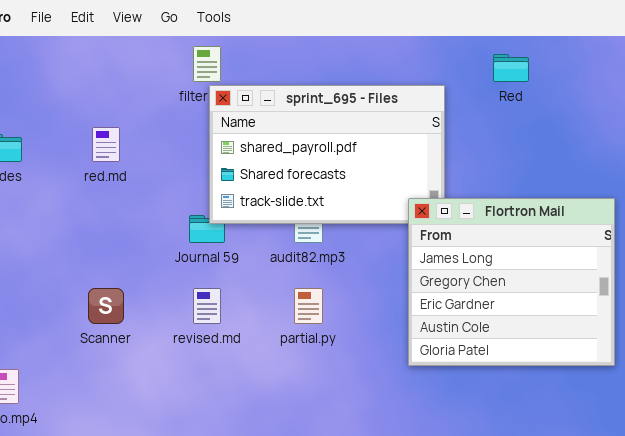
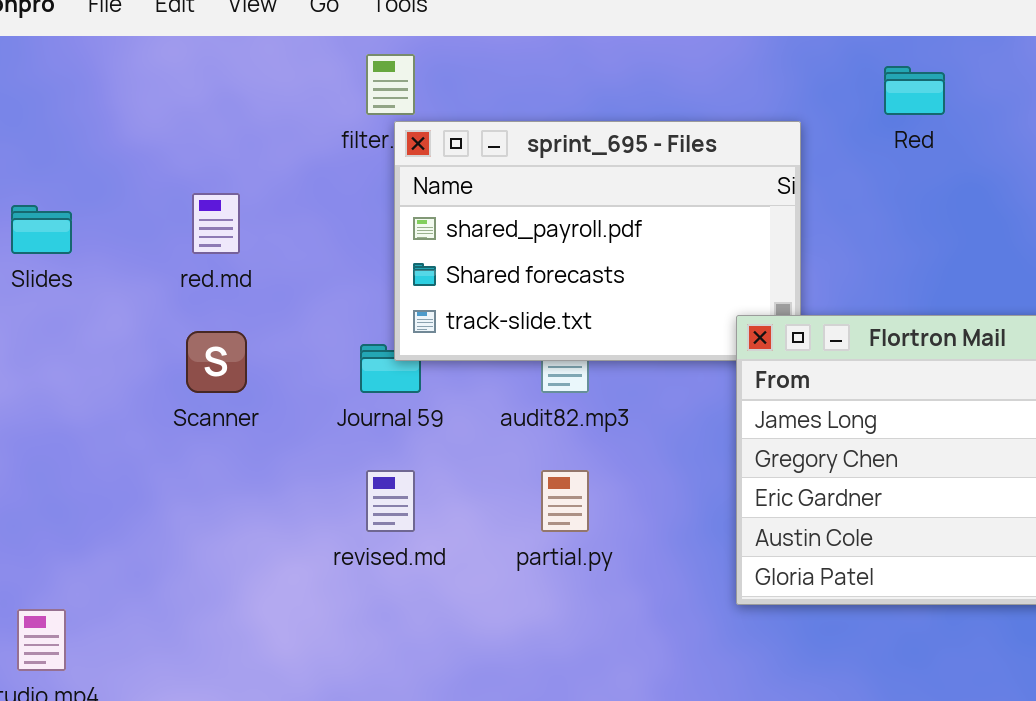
Scanner: [88,288,124,324] -> [186,331,247,393], moved

